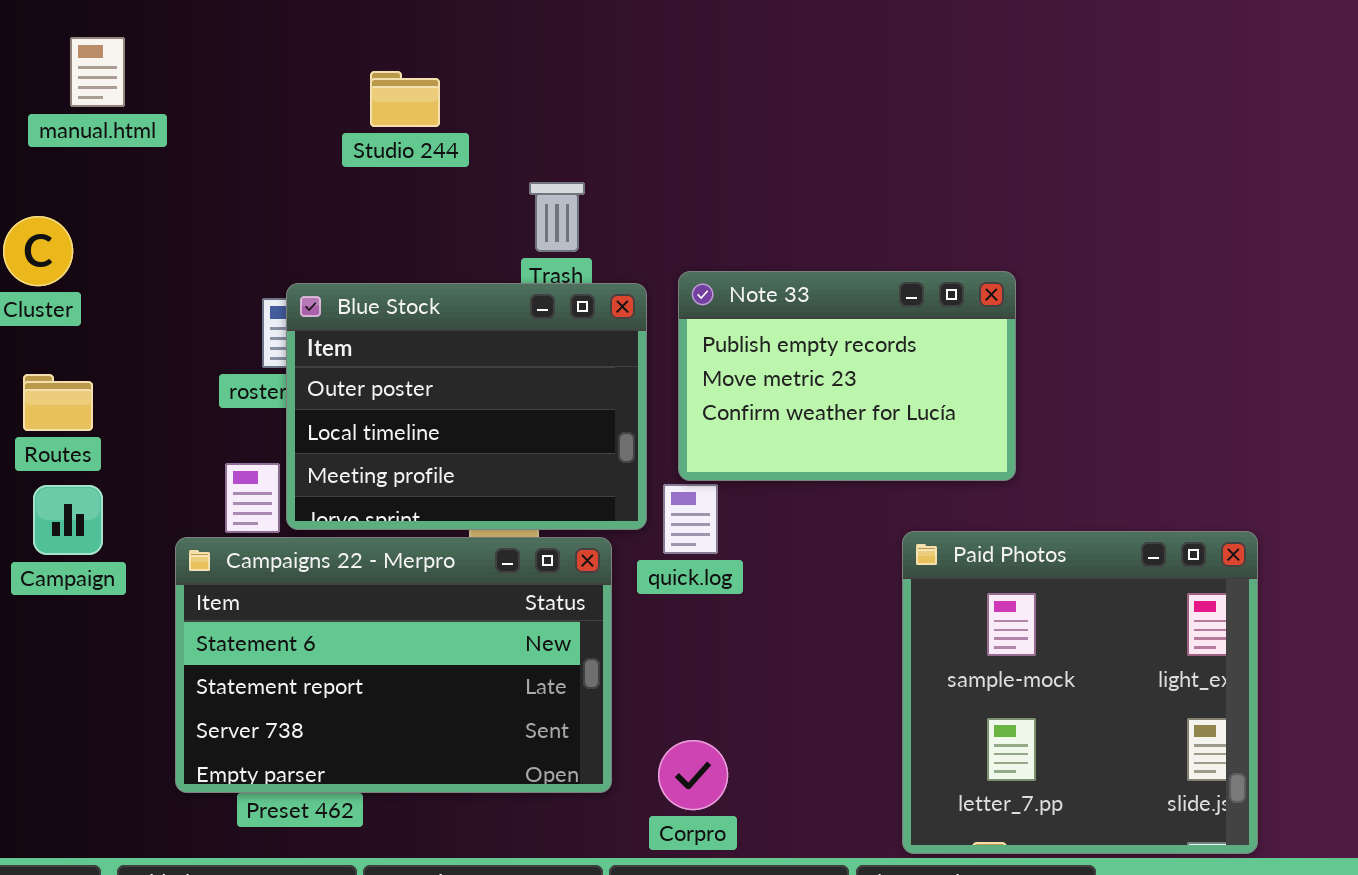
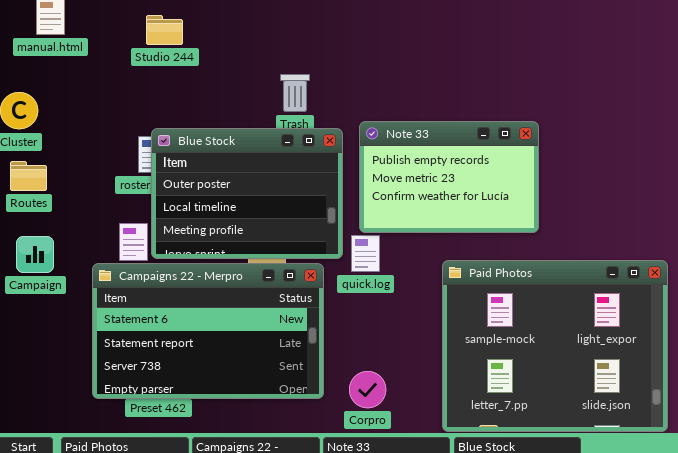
Studio 244: [370,71,440,127] -> [146,15,183,45], moved
Routes: [23,374,93,431] -> [10,161,47,191], moved
Paid Photos: [902,531,1258,854] -> [442,260,668,432], resized

